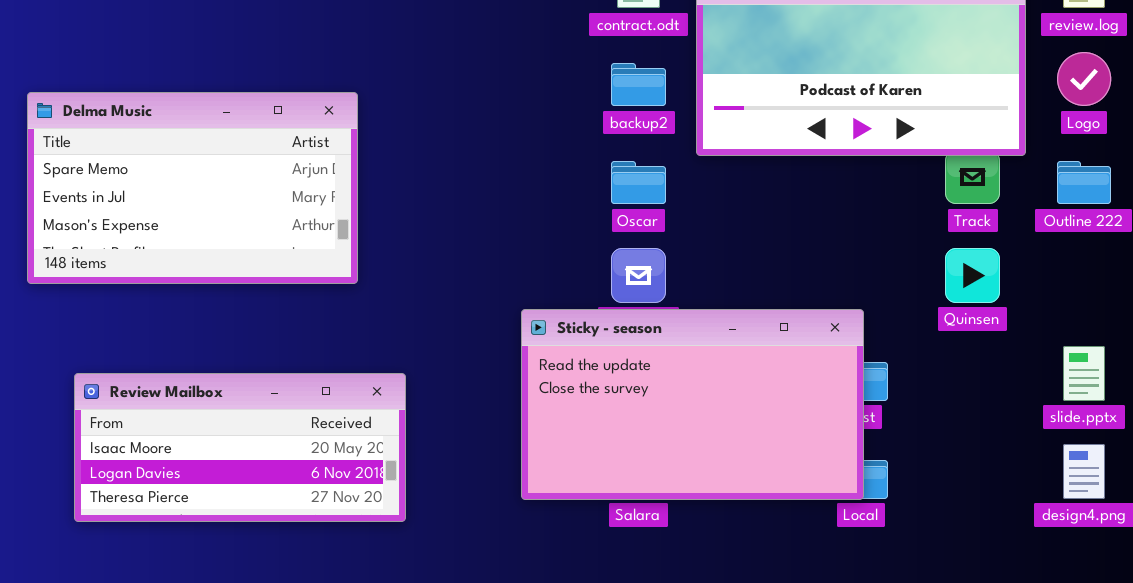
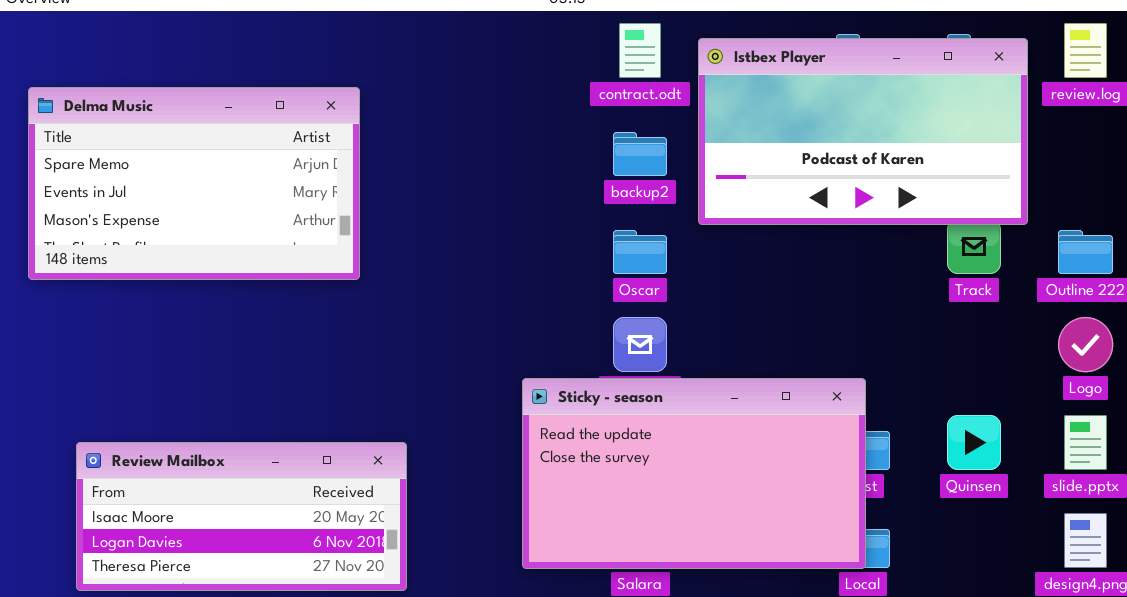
Logo: [1057,52,1111,106] -> [1058,317,1113,372], moved
Delma Music: [27,92,358,284] -> [28,87,360,280], moved
Quinsen: [945,248,1000,303] -> [947,415,1001,470], moved

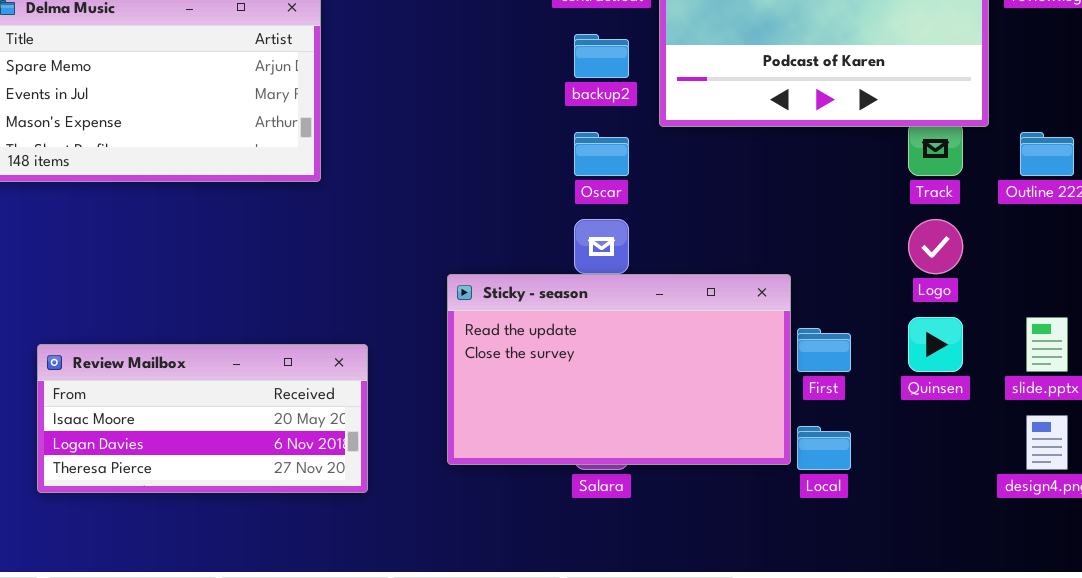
Logo: [1058,317,1113,372] -> [908,219,963,274], moved
Sticky - season: [522,378,866,569] -> [447,274,791,465], moved

